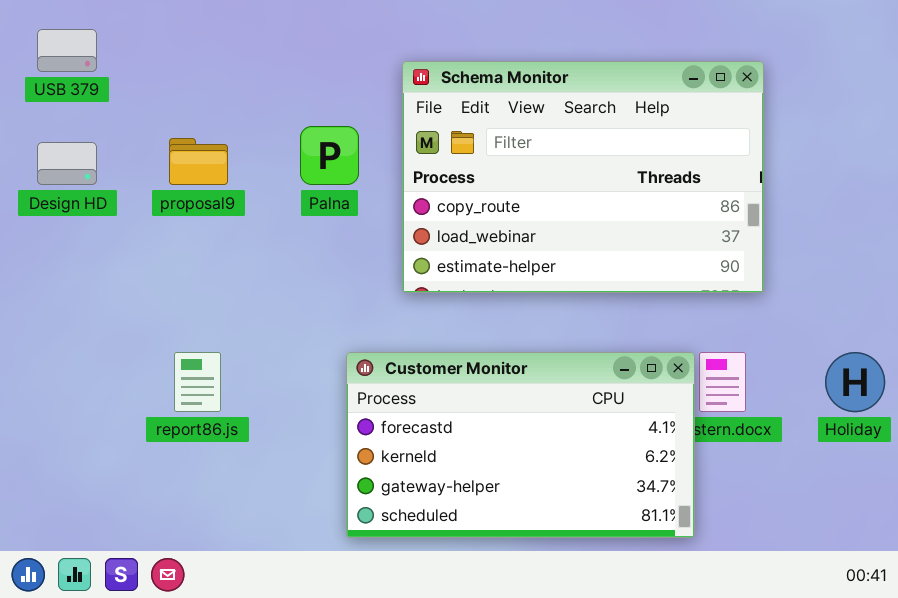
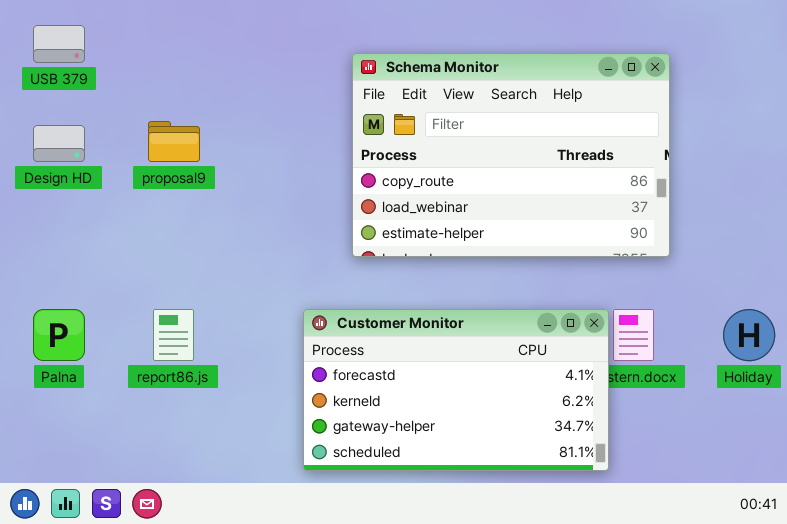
Palna: [300,126,359,185] -> [33,309,85,361], moved

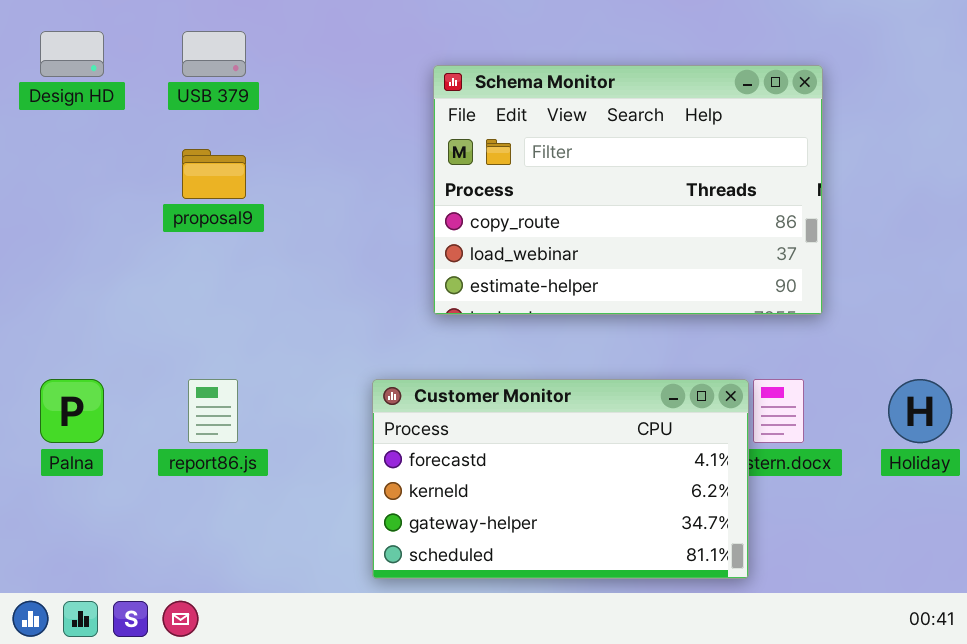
USB 379: [33,25,85,63] -> [182,31,246,77], moved
Design HD: [33,125,85,162] -> [40,31,104,77], moved

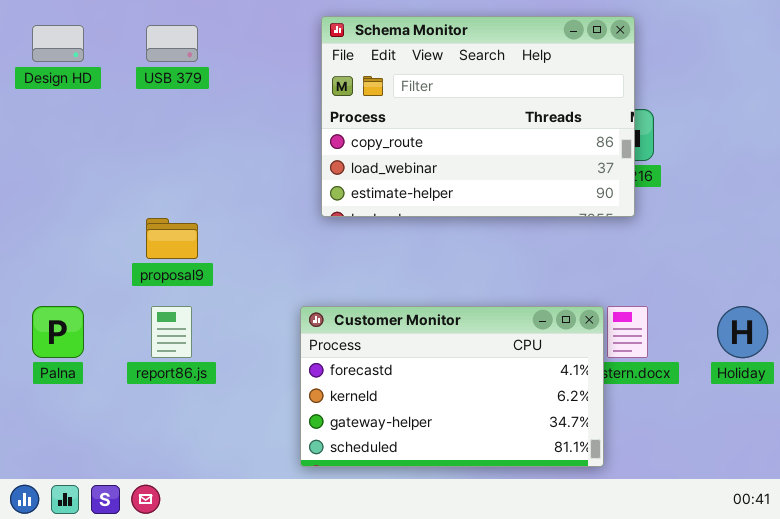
Schema Monitor: [433,65,823,315] -> [321,16,635,217], moved
proposal9: [182,149,246,199] -> [146,218,198,259], moved

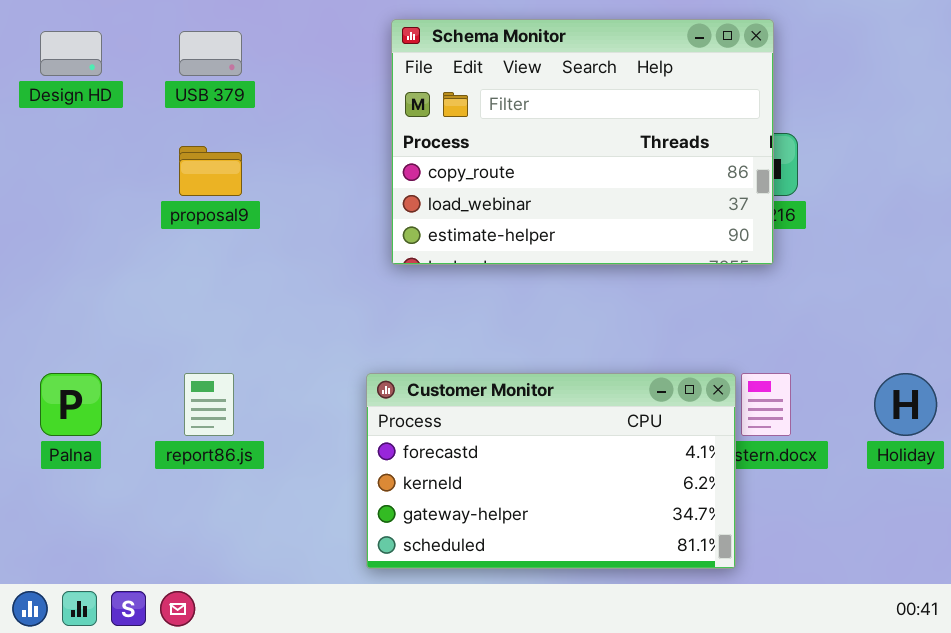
proposal9: [146,218,198,259] -> [179,146,242,196], moved

